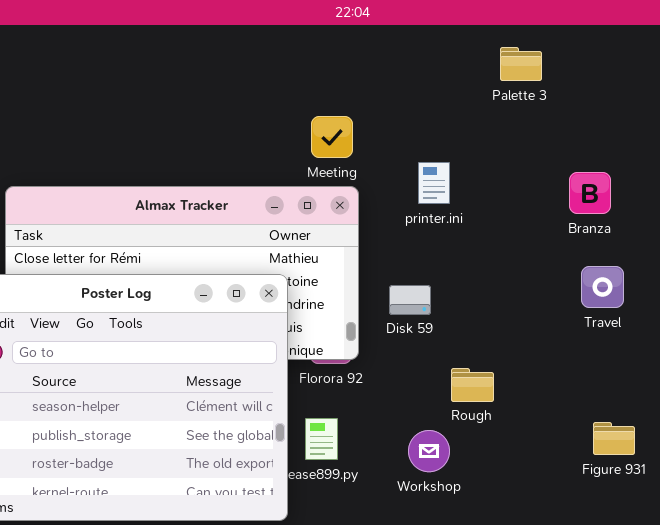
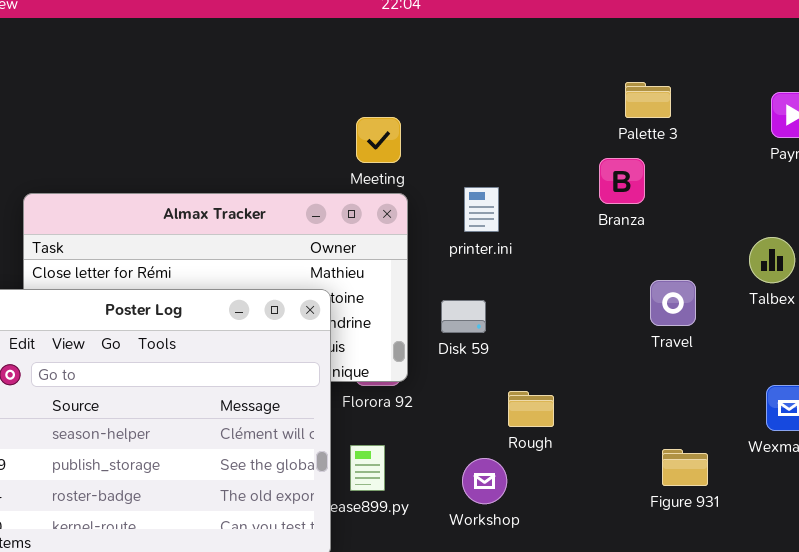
Palette 3: [500,47,542,81] -> [625,82,671,118], moved
printer.ini: [418,162,450,204] -> [464,187,499,232], moved
Branza: [569,172,611,214] -> [599,158,645,204], moved

